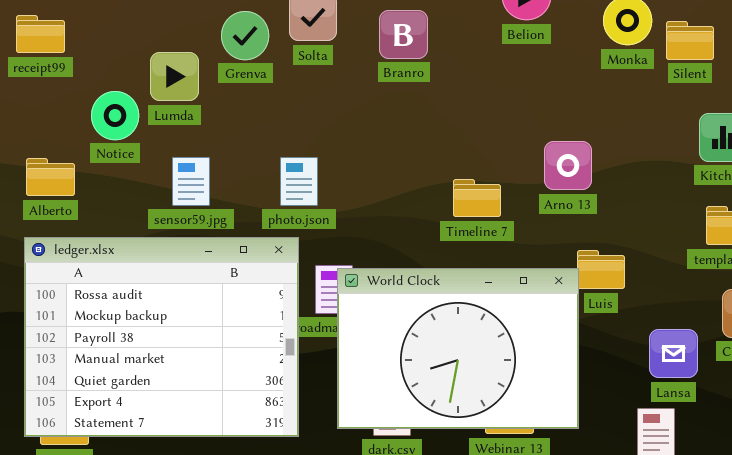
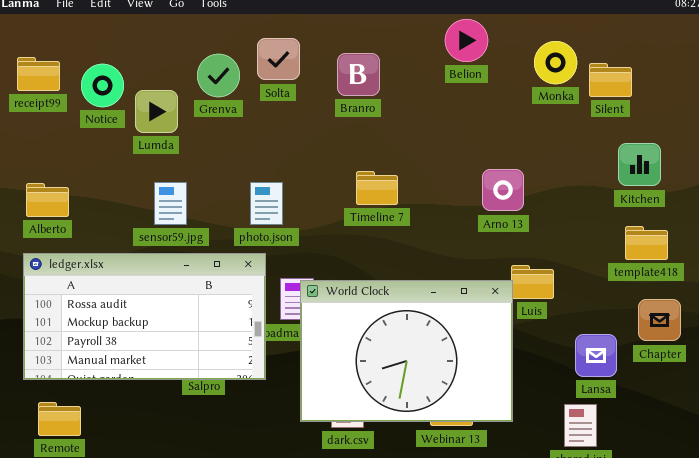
Notice: [91,91,139,140] -> [81,64,124,107], moved
Timeline 7: [453,179,501,217] -> [356,171,398,205], moved
ledger.xlsx: [24,237,299,437] -> [23,253,266,380], resized

